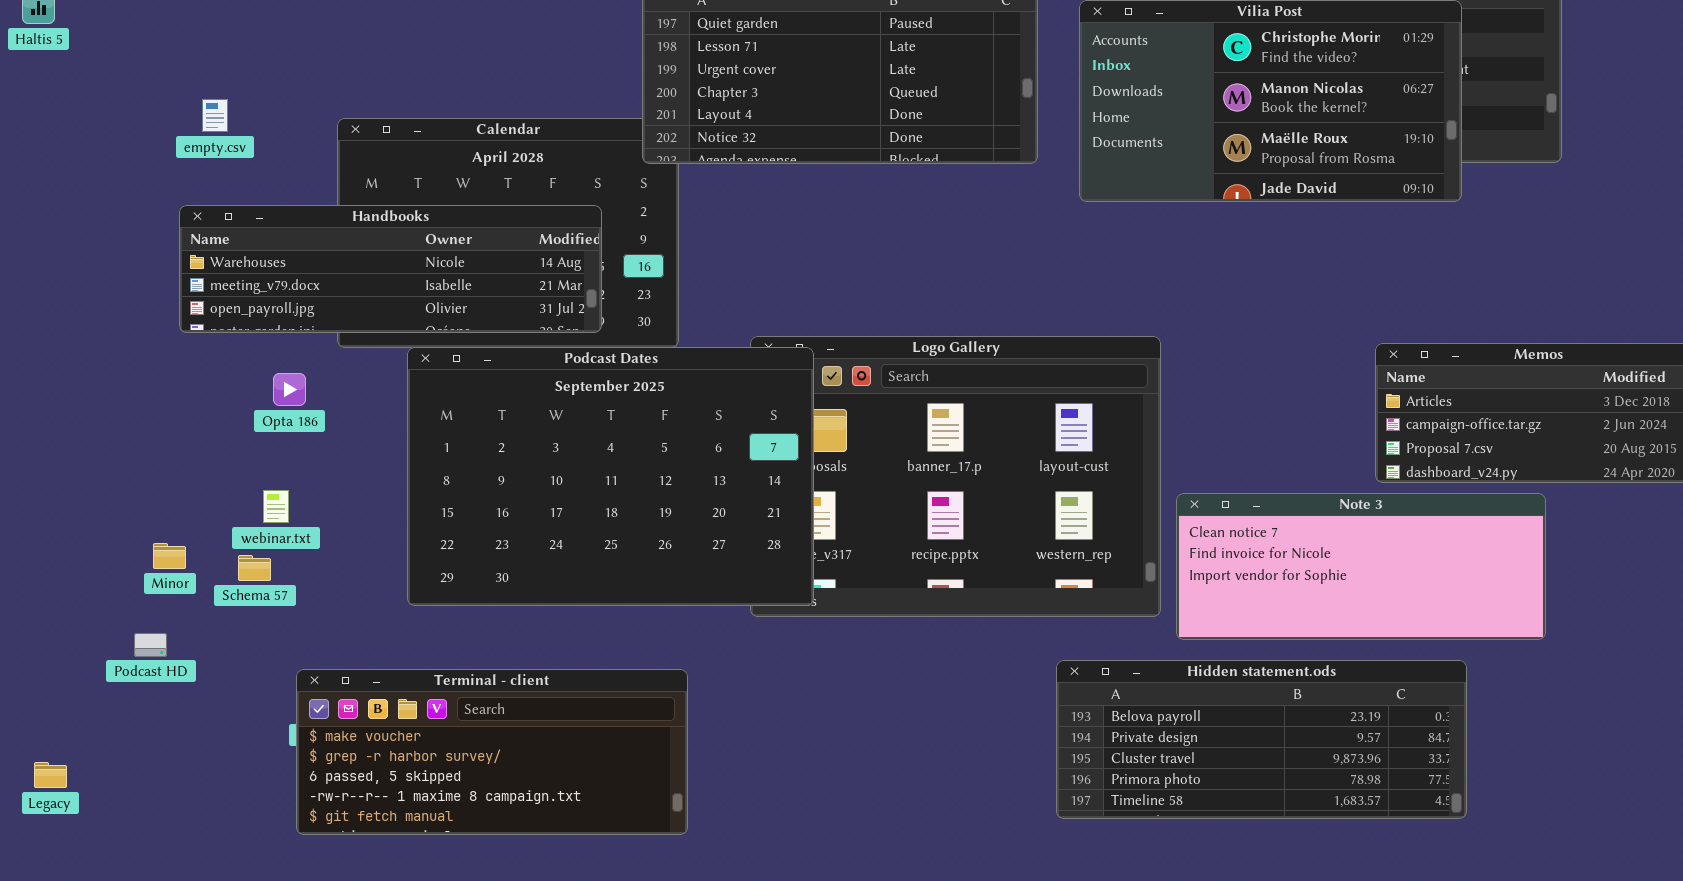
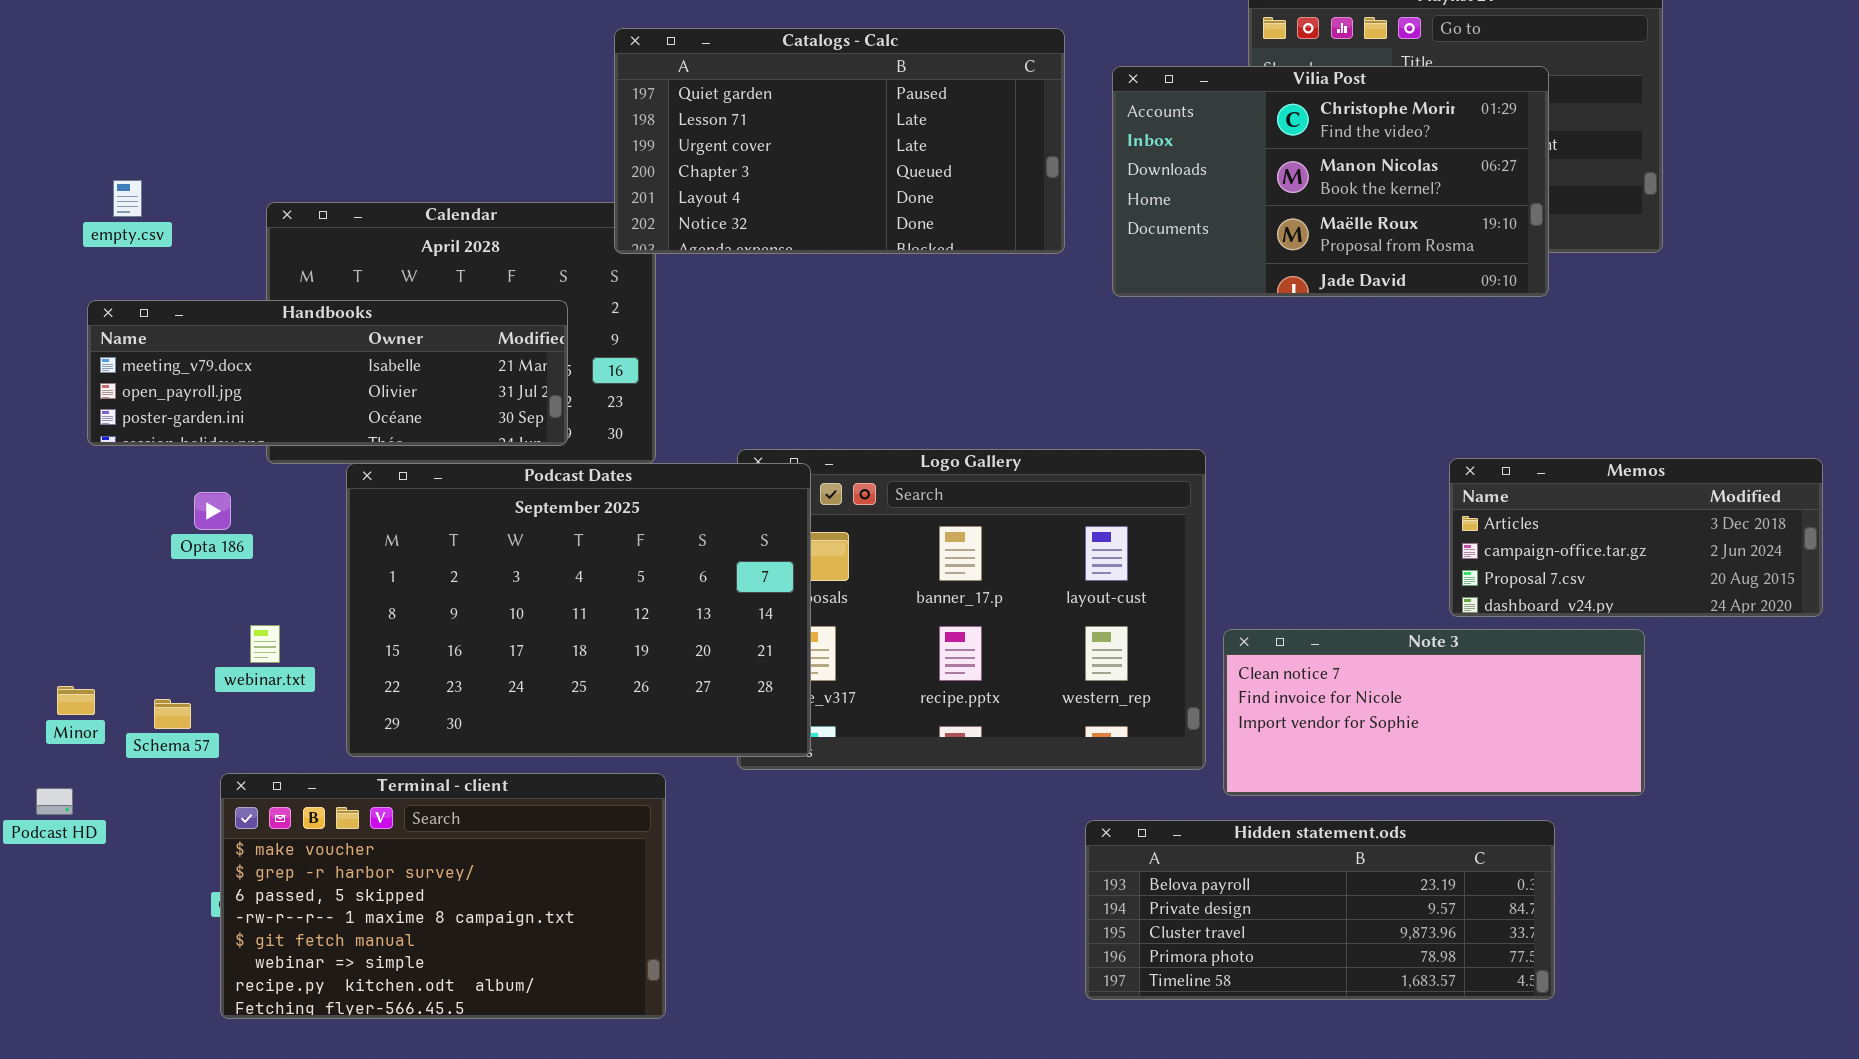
Handbooks: [179,205,602,333] -> [87,300,568,446], scrolled down 1 row
webinar.txt: [263,490,289,523] -> [250,625,280,663], moved
Terminal - client: [296,669,688,835] -> [220,773,666,1019], resized

